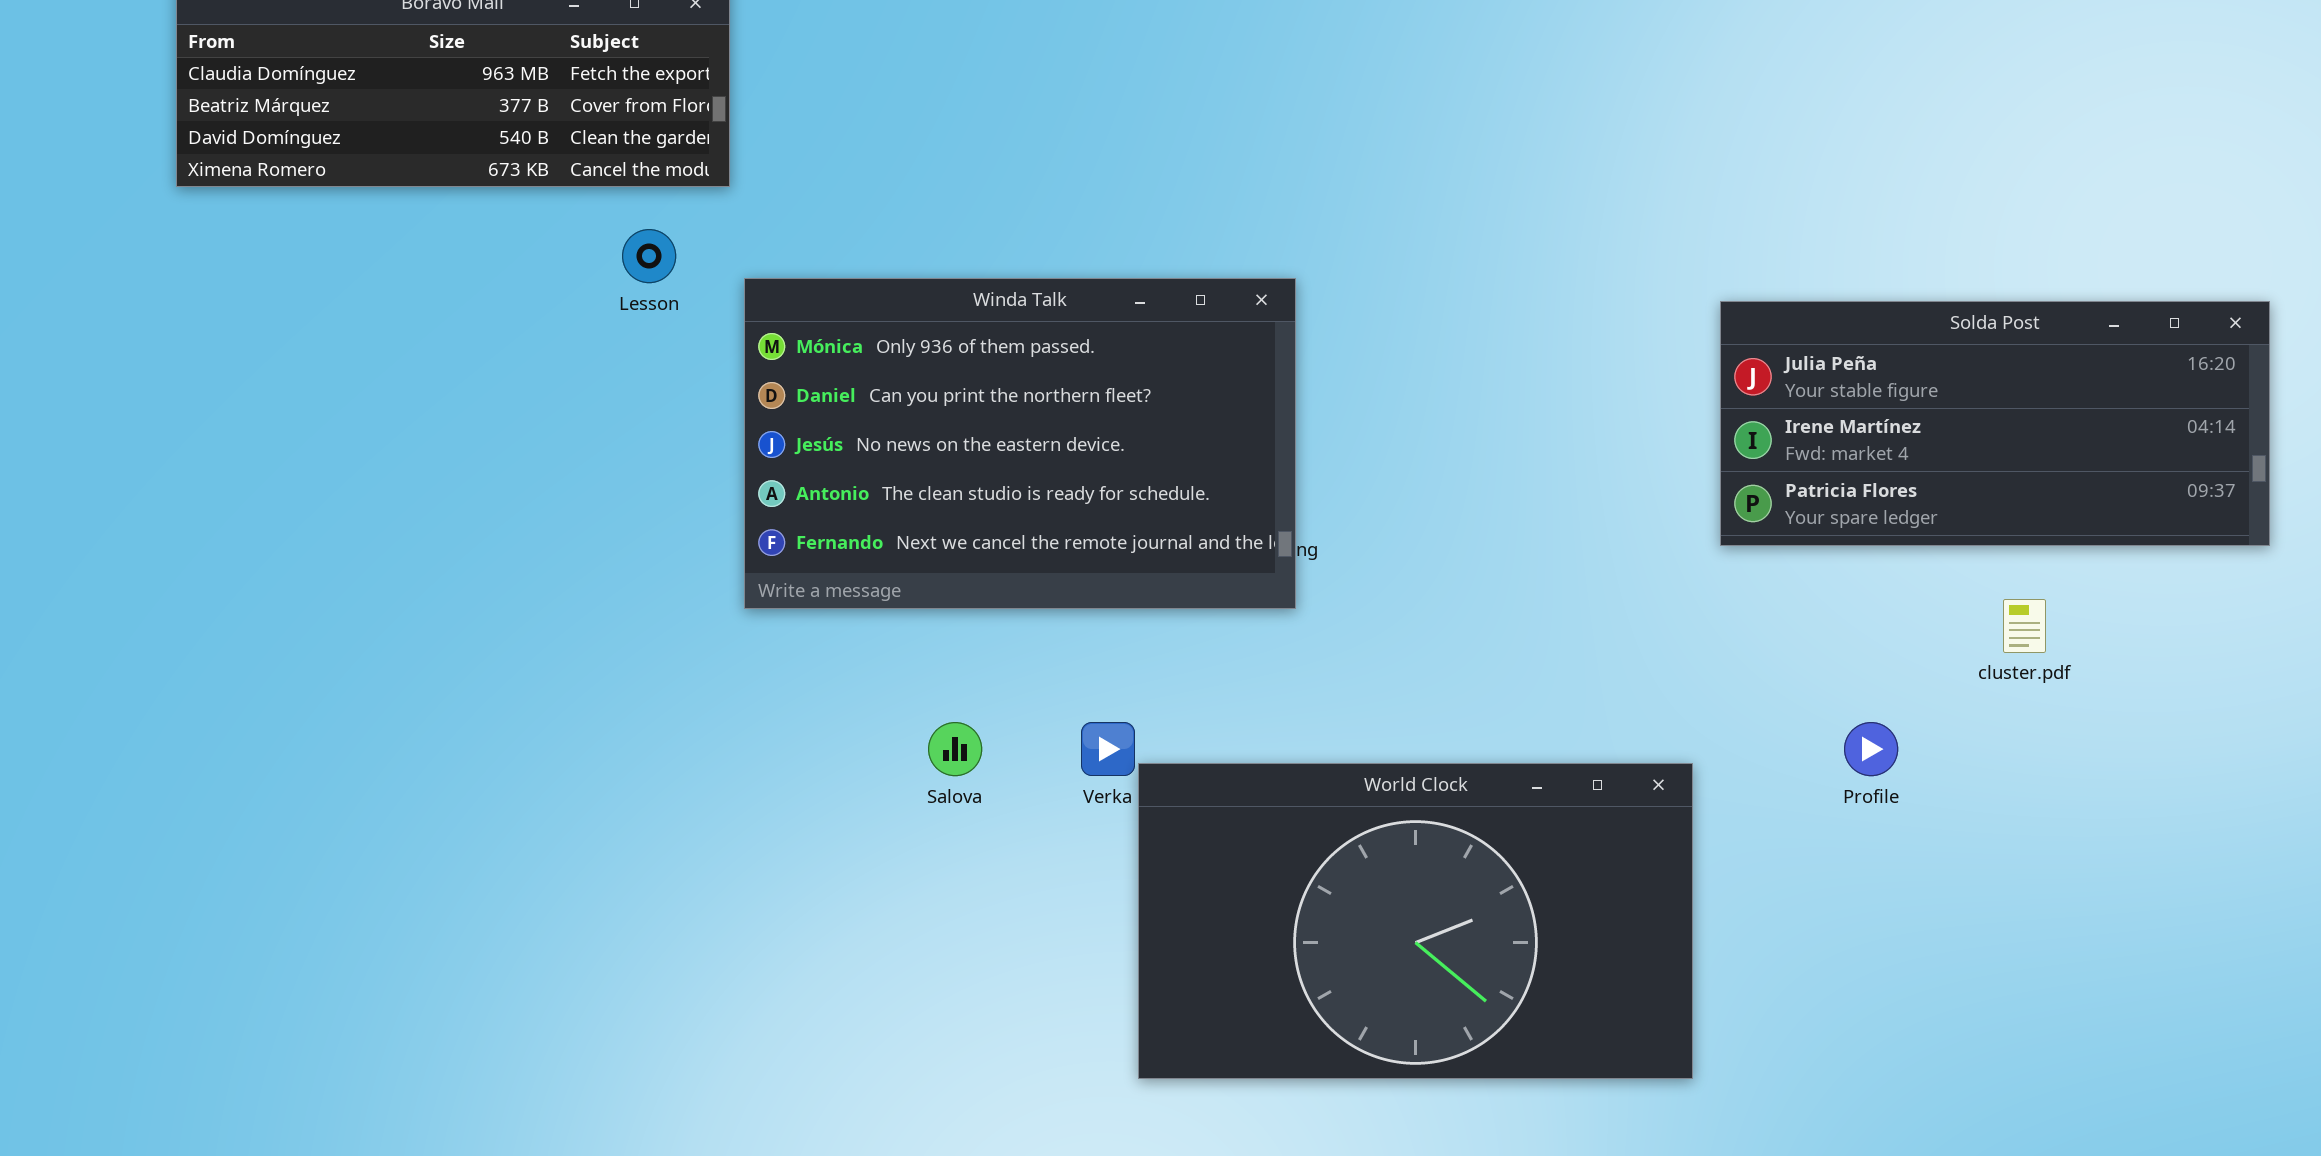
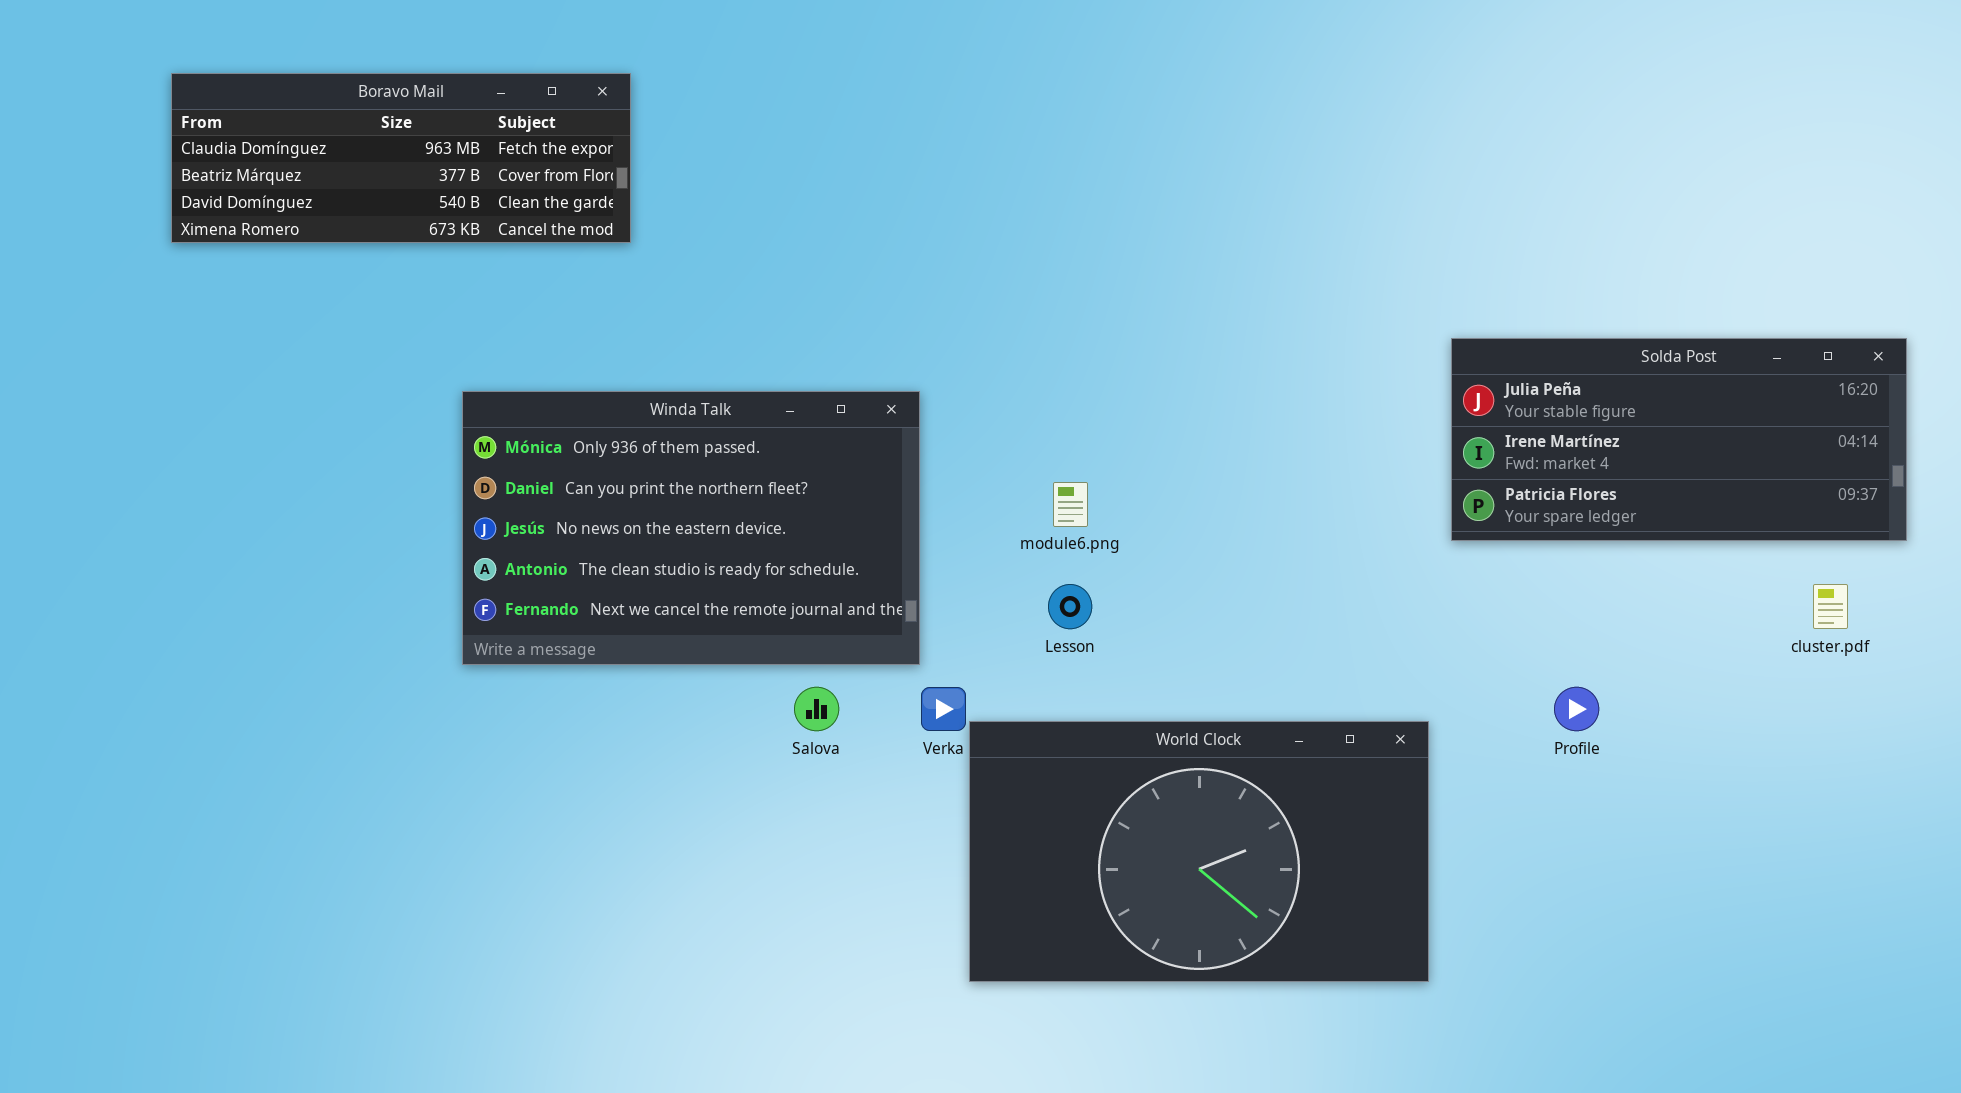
Lesson: [622,229,676,283] -> [1048,584,1092,629], moved
Winda Talk: [744,278,1296,609] -> [462,391,920,665], moved
cluster.pdf: [2003,599,2046,653] -> [1813,584,1848,629], moved

